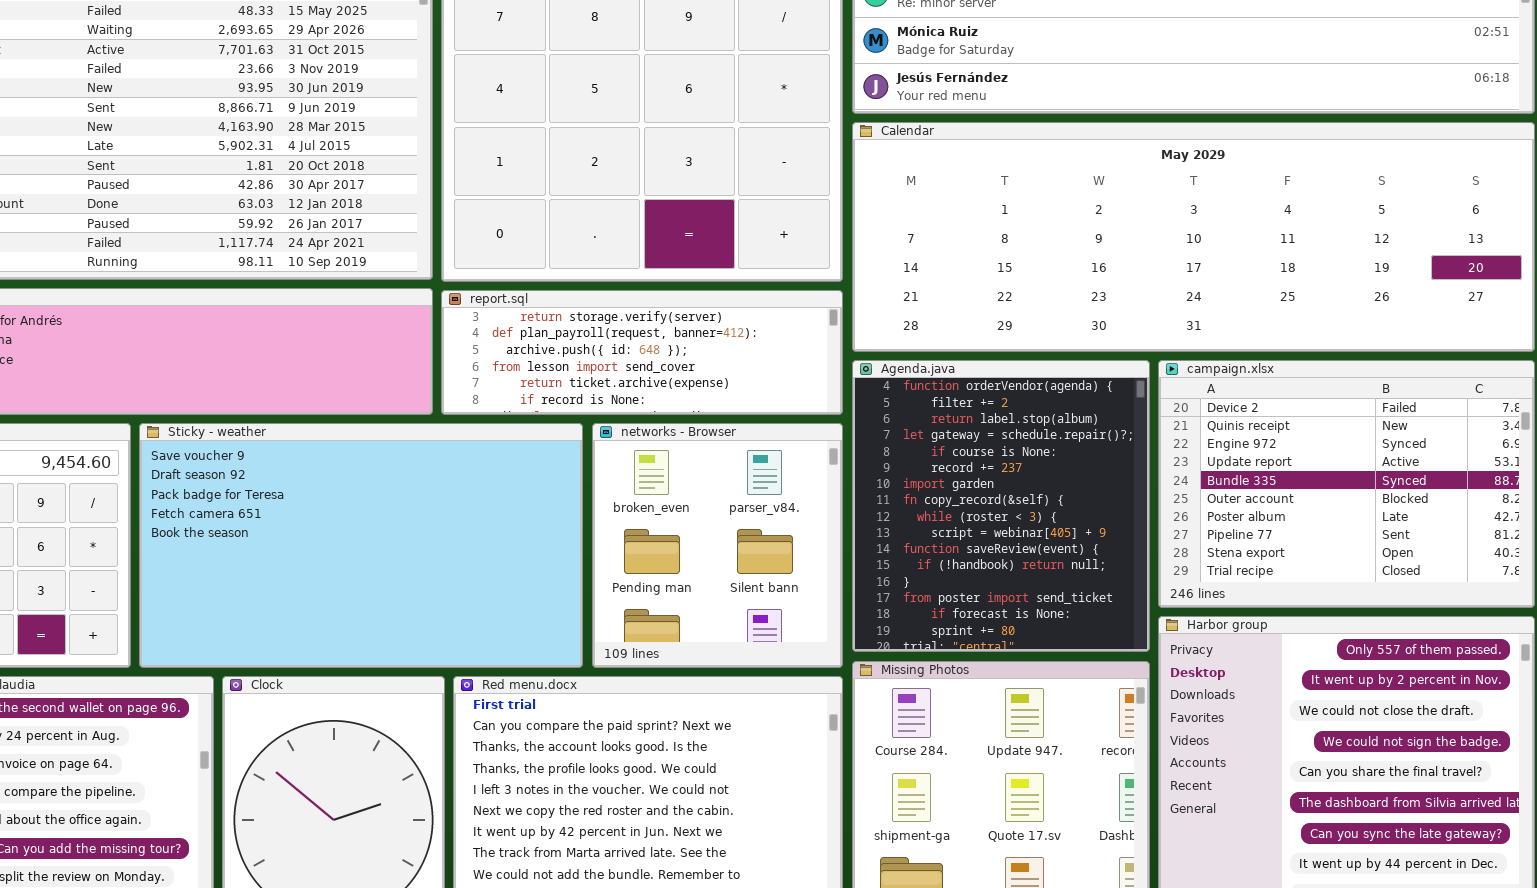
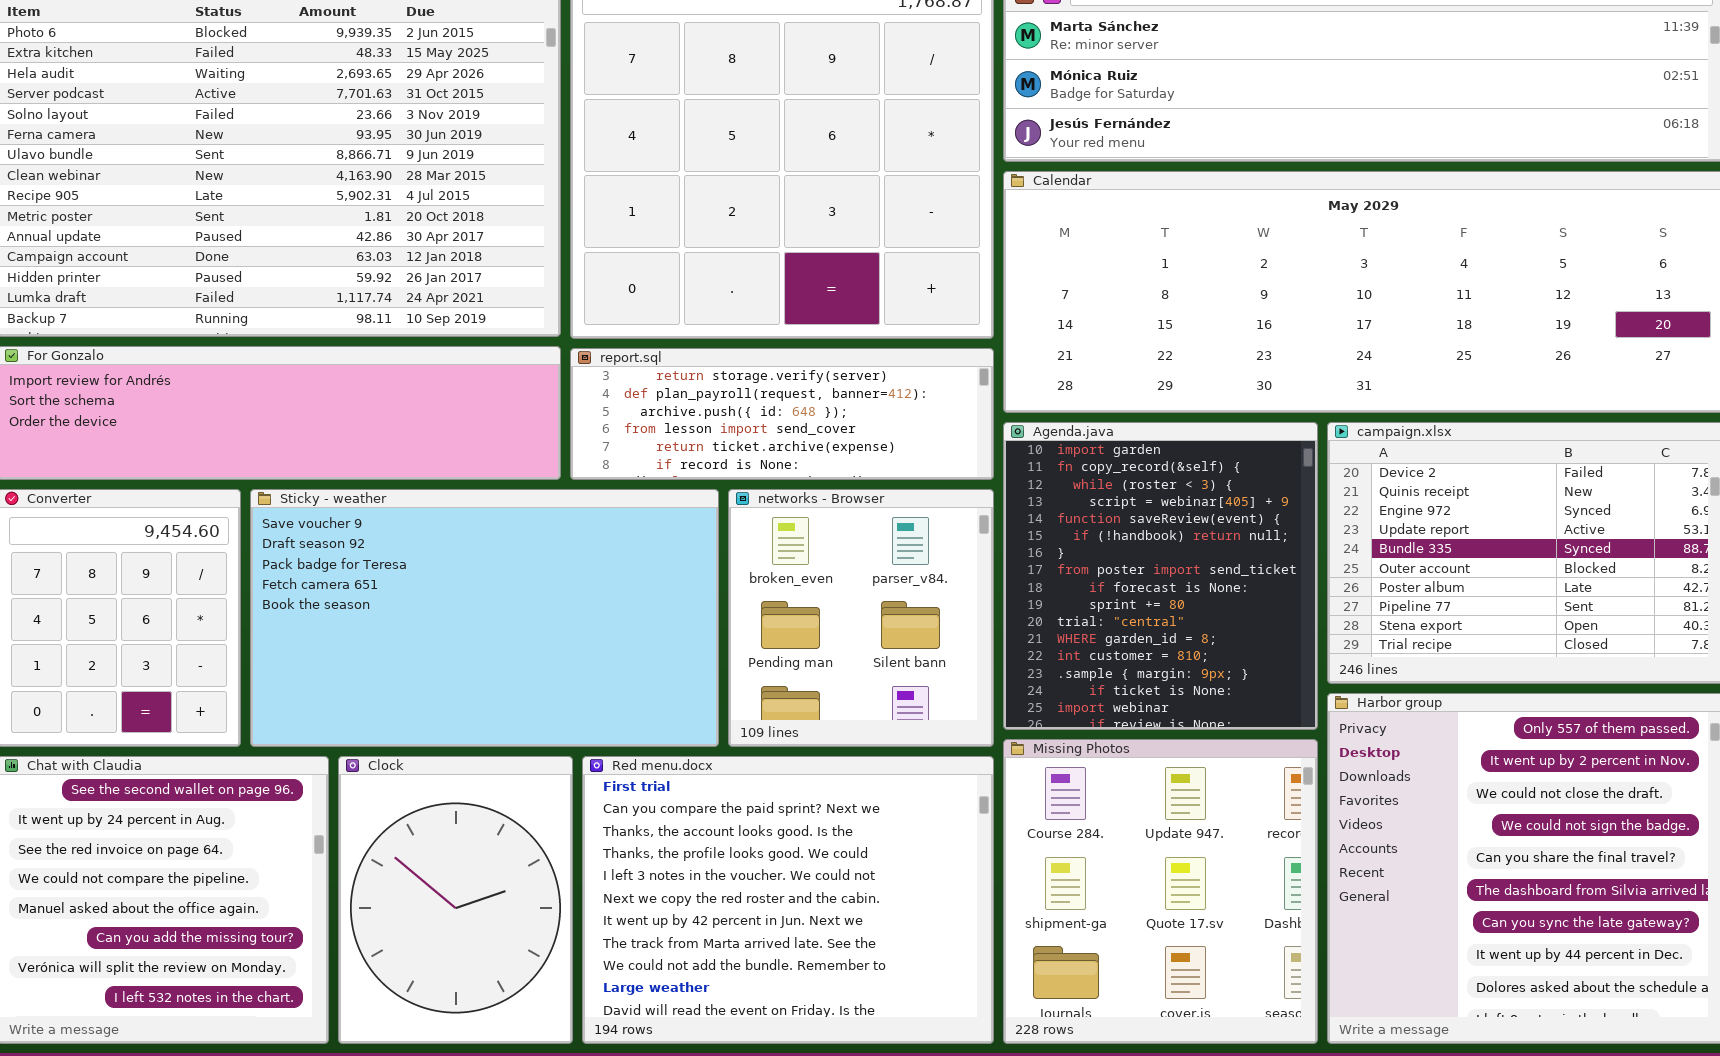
Agenda.java: [852,360,1150,652] -> [1003,422,1318,730], scrolled down 6 rows

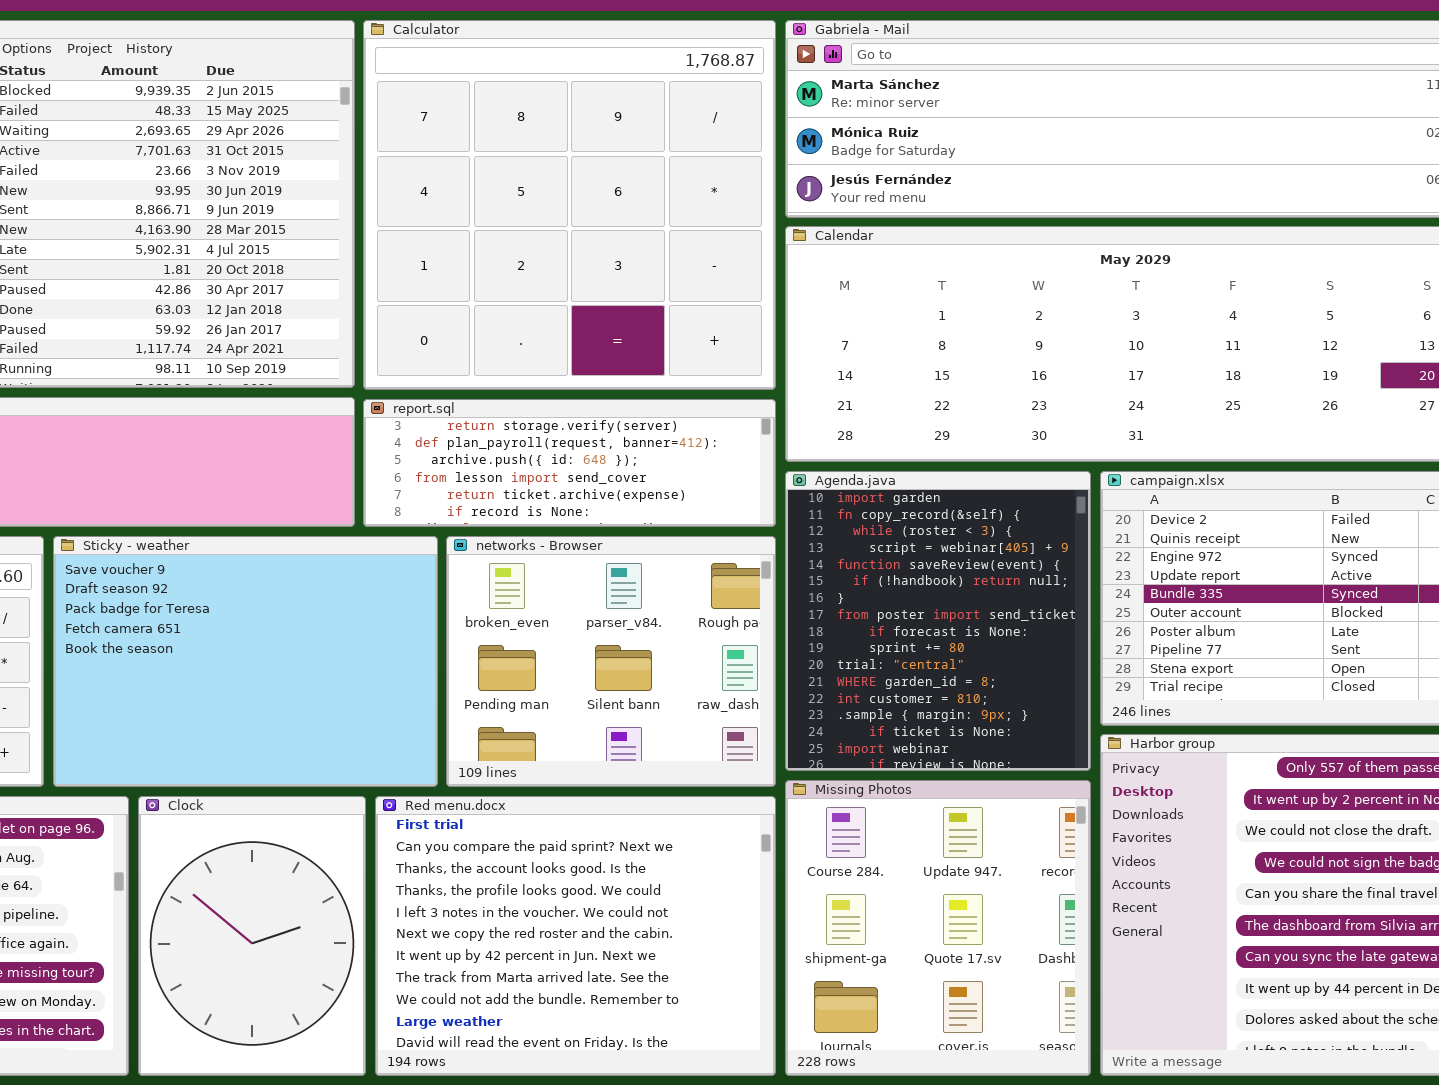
Sticky - weather: [250,489,719,747] -> [53,536,438,787], resized
networks - Browser: [728,489,994,747] -> [446,536,776,787], resized

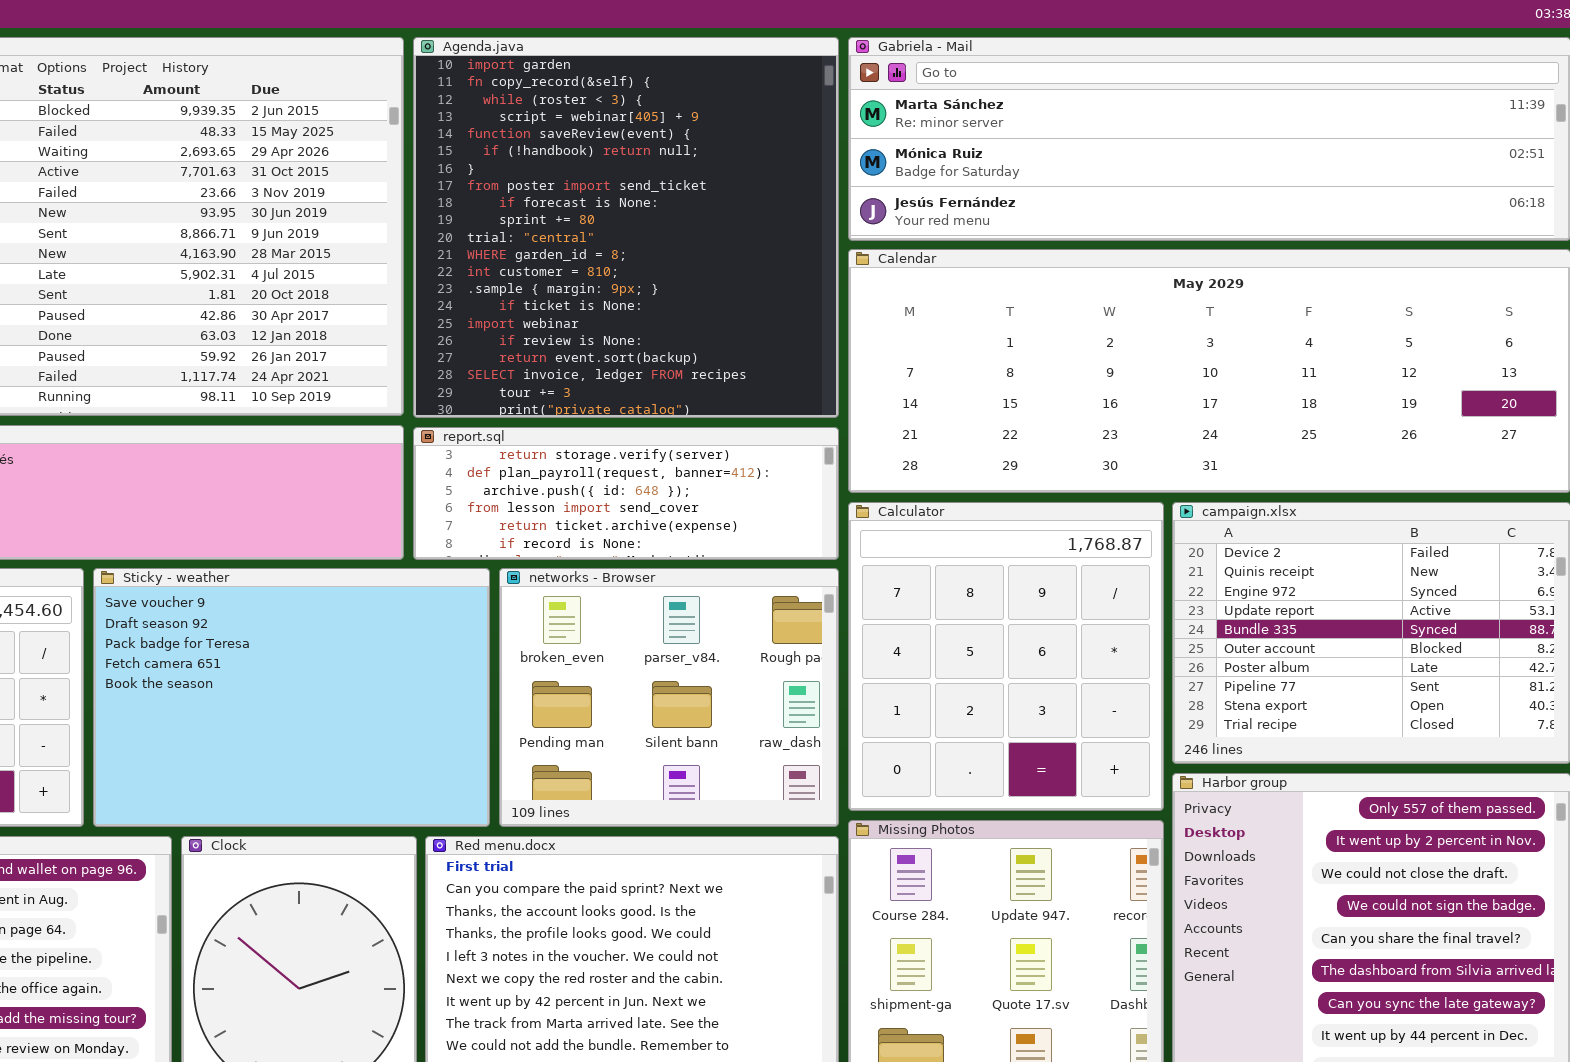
Calculator: [363,20,776,390] -> [848,502,1164,811], moved, resized
Agenda.java: [785,471,1091,771] -> [413,37,839,418], moved, resized

